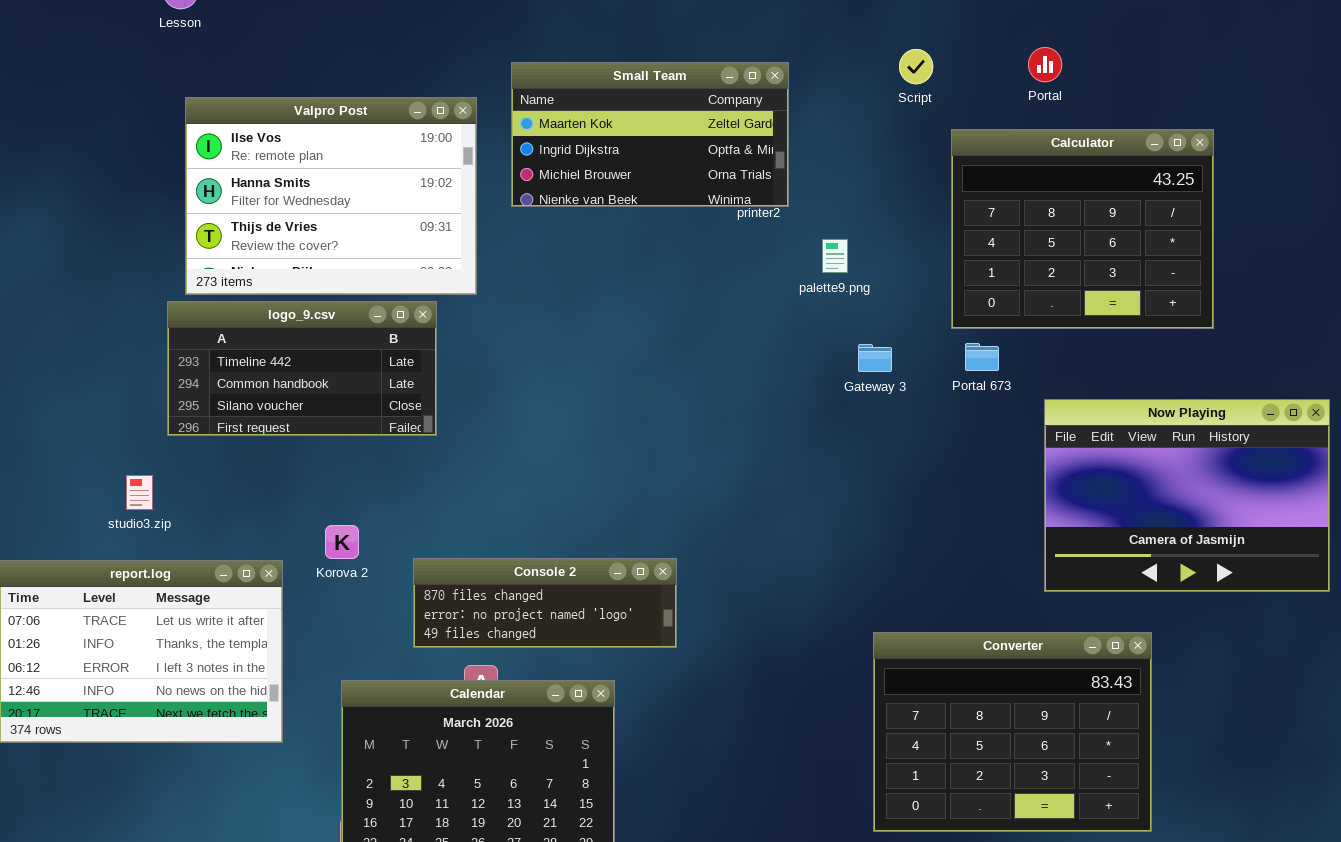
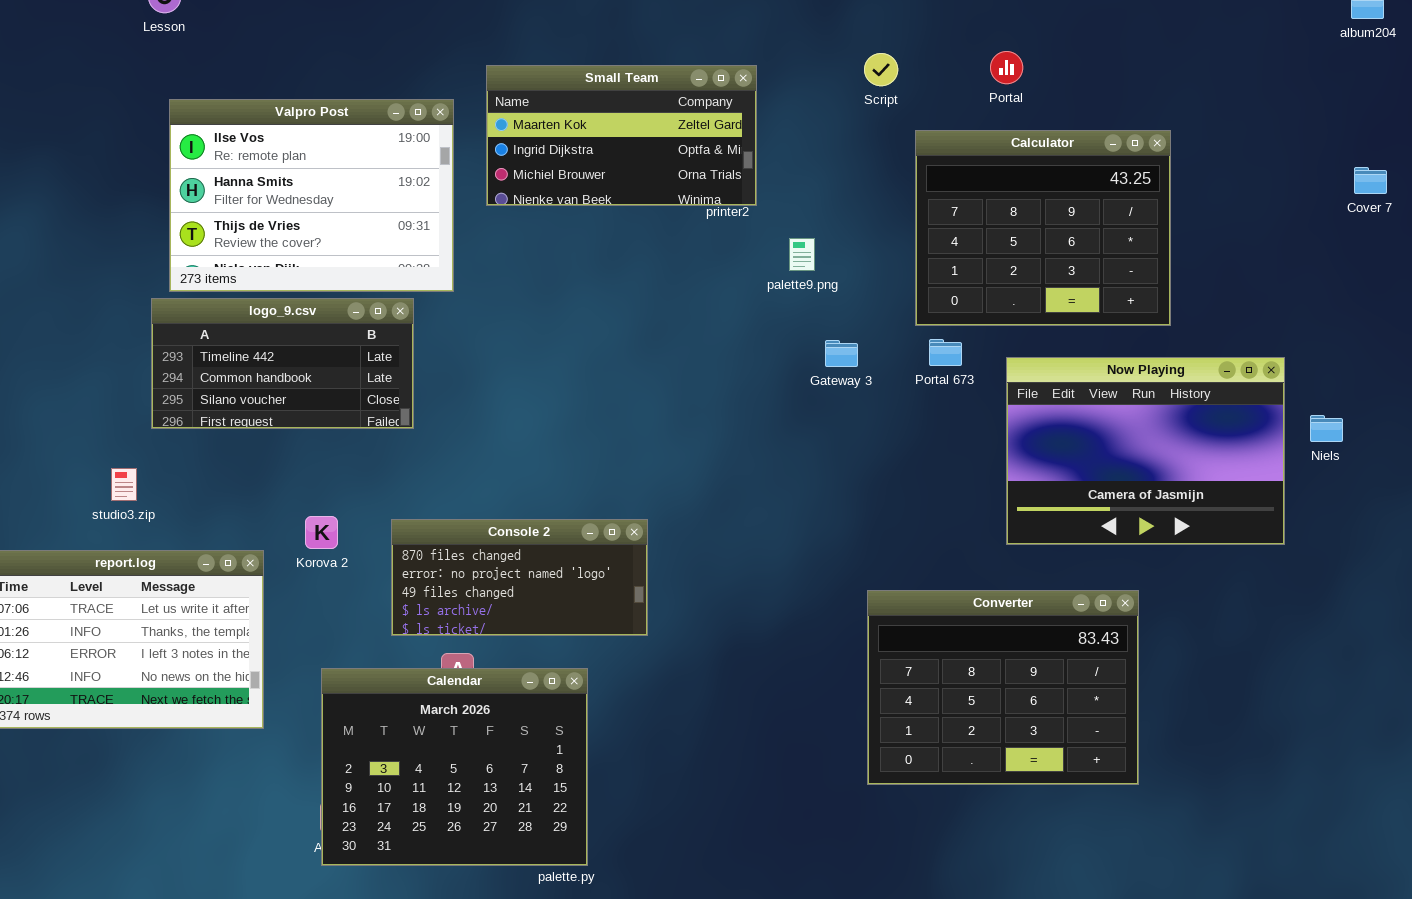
Now Playing: [1044,399,1330,592] -> [1006,357,1285,545], moved
Console 2: [413,558,677,648] -> [391,519,648,636], resized
Converter: [873,632,1152,832] -> [867,590,1139,785], moved

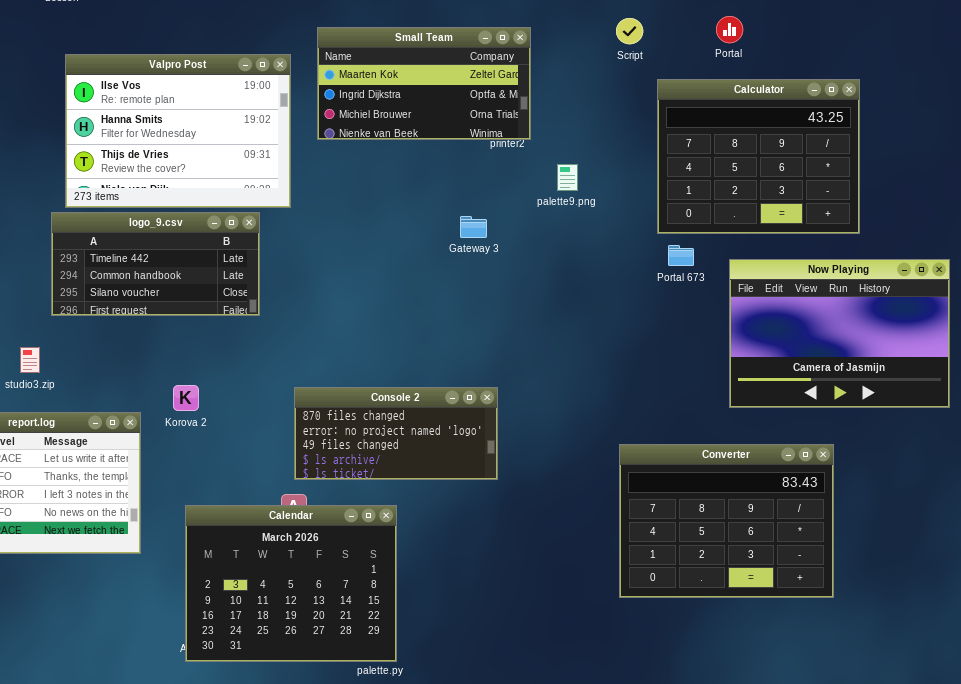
Gateway 3: [825,340,858,367] -> [460,216,487,238], moved
Console 2: [391,519,648,636] -> [294,387,498,480], moved

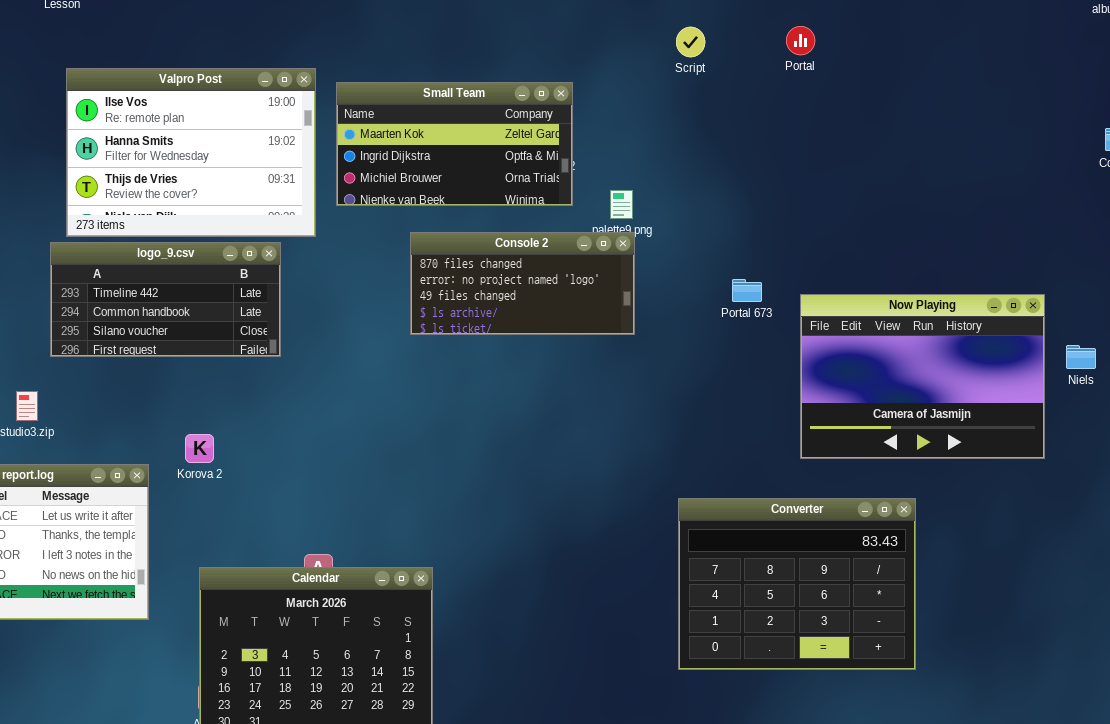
Small Team: [317,27,531,140] -> [336,82,573,206], moved
Calculator: [657,79,860,234] -> none, closed
Console 2: [294,387,498,480] -> [410,232,635,335], moved

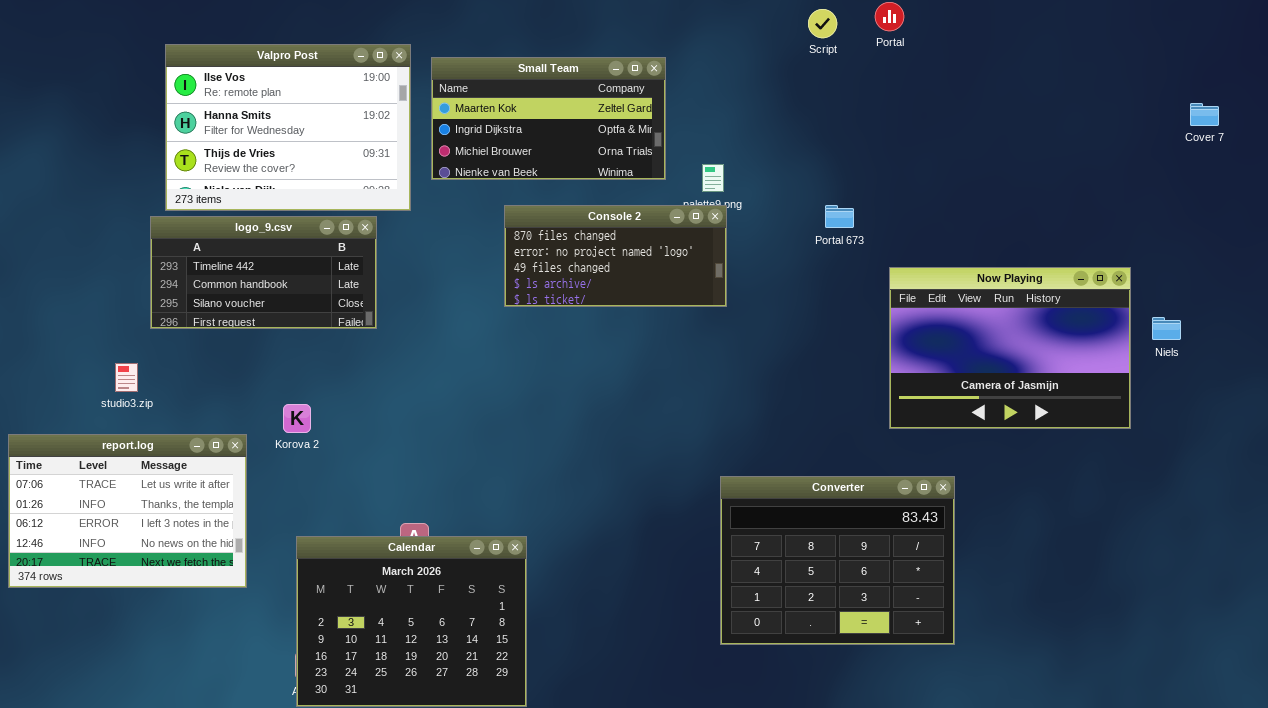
Script: [676,27,705,57] -> [808,9,837,38], moved
Portal 673: [732,279,762,302] -> [825,205,854,228], moved
Converter: [678,498,916,670] -> [720,476,955,645], moved

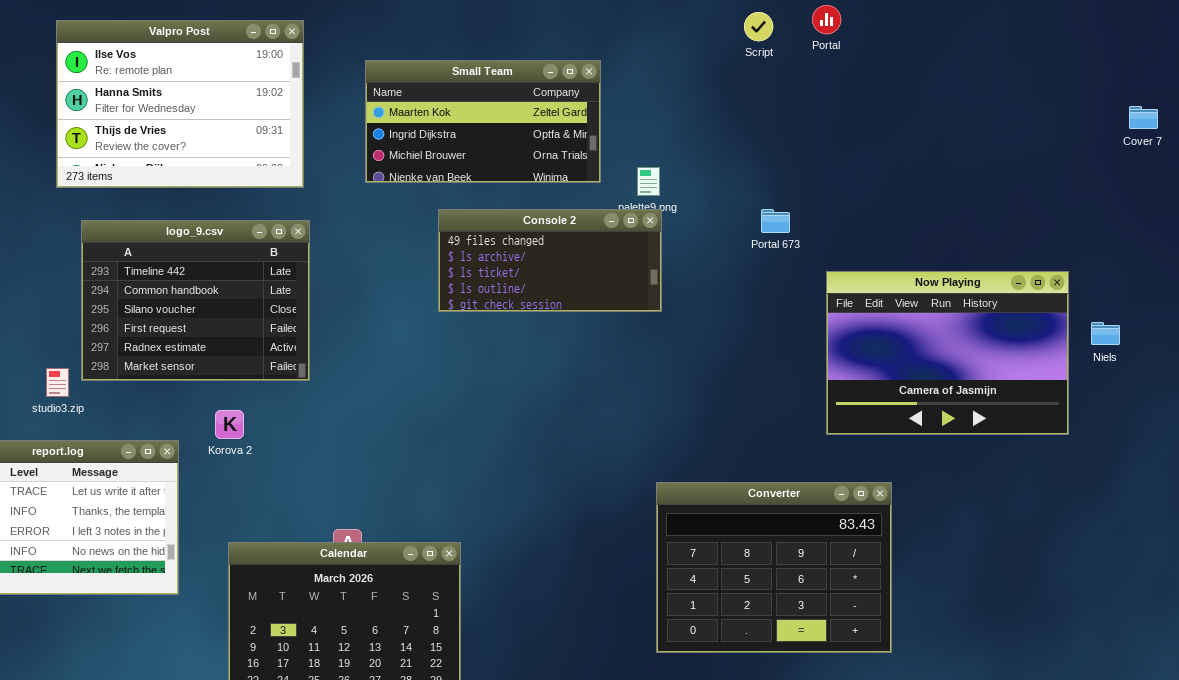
Valpro Post: [165,44,411,211] -> [56,20,304,188], moved
Console 2: [504,205,727,307] -> [438,209,662,312], scrolled down 2 rows
logo_9.csv: [150,216,377,329] -> [81,220,310,381], resized

